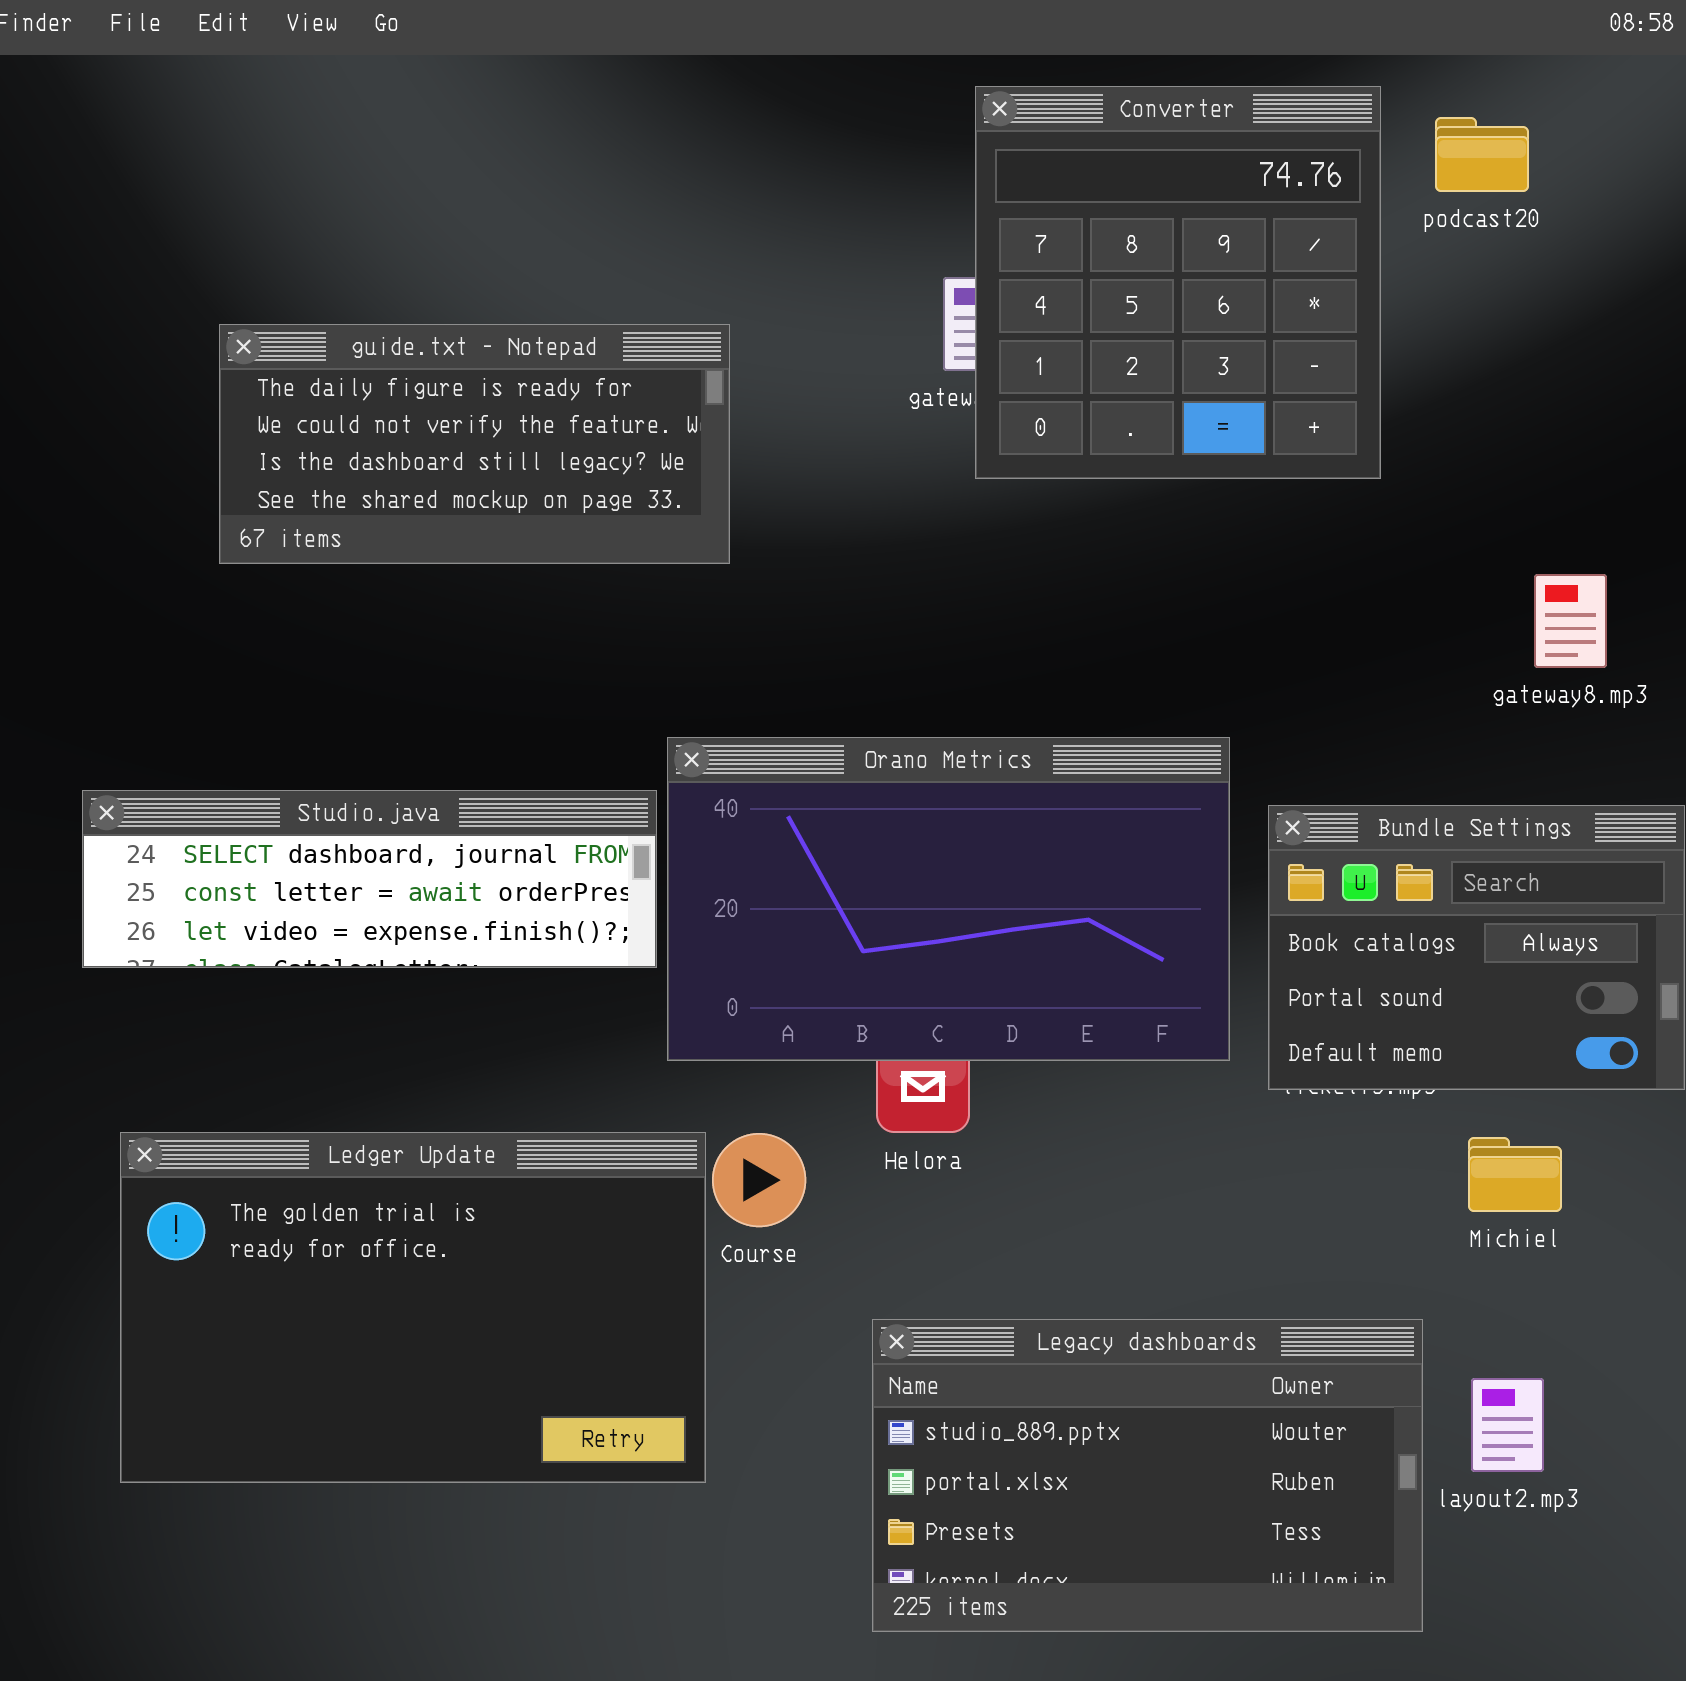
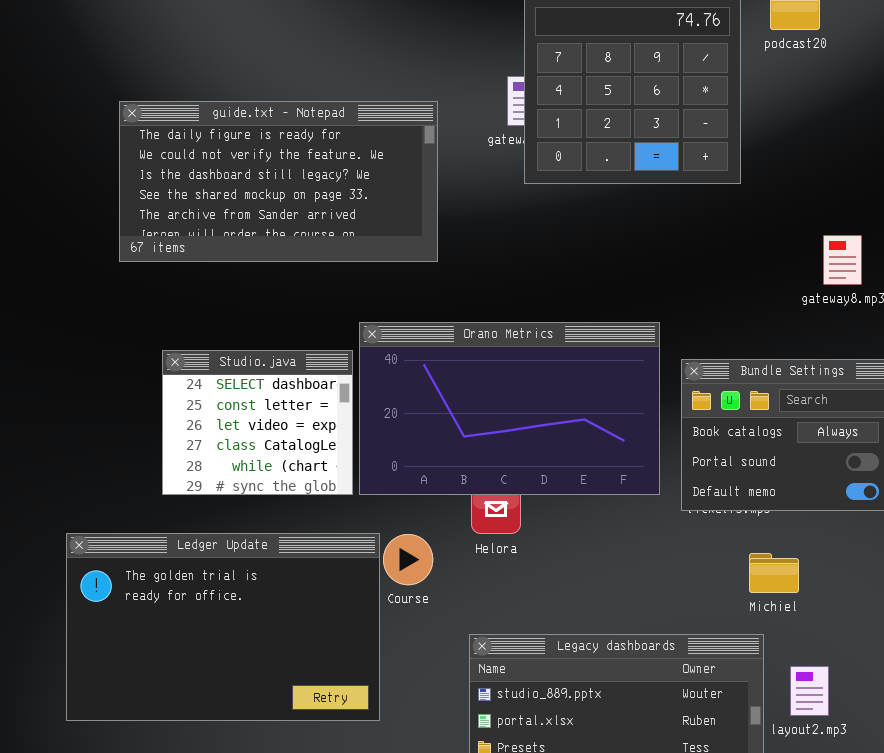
guide.txt - Notepad: [219,324,730,564] -> [119,101,438,262], resized
Studio.java: [82,790,657,968] -> [162,350,353,495], resized
Michiel: [1468,1137,1562,1212] -> [749,553,799,593], moved

